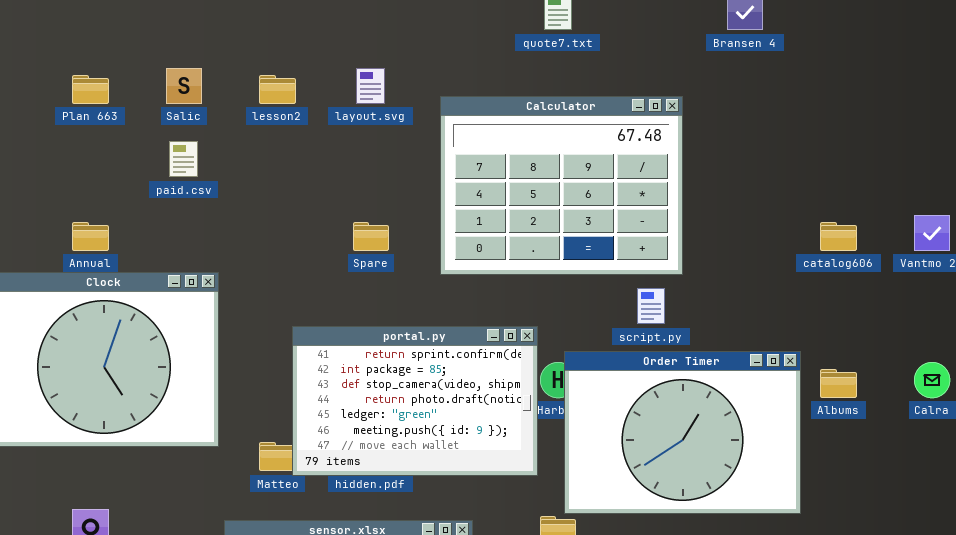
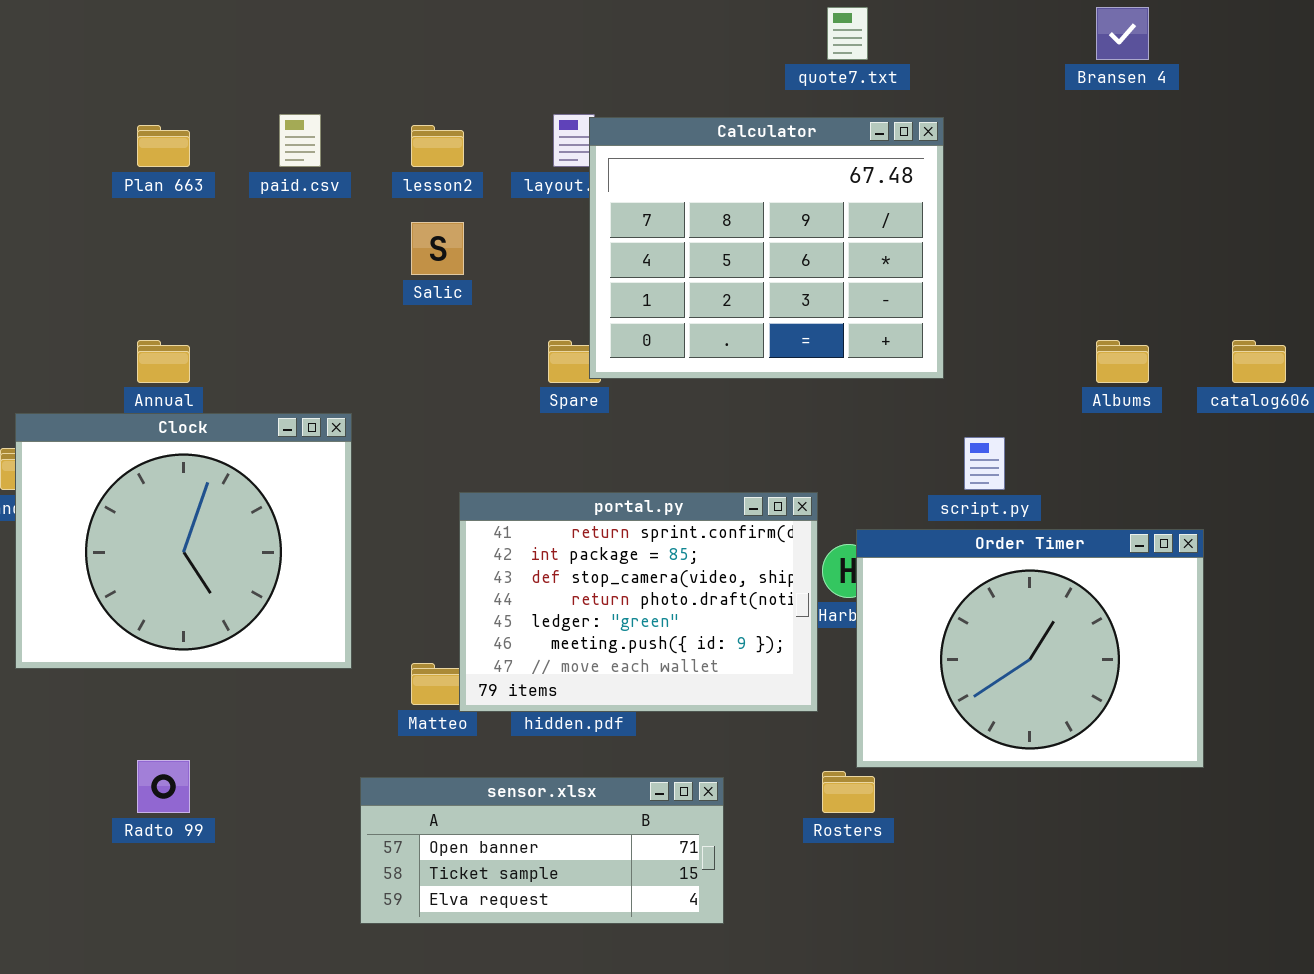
Salic: [166,68,202,104] -> [411,222,464,275], moved
Calculator: [440,96,683,275] -> [589,117,944,379], moved
paid.csv: [169,141,198,177] -> [279,114,321,167], moved
Albums: [820,369,857,398] -> [1096,340,1149,383], moved

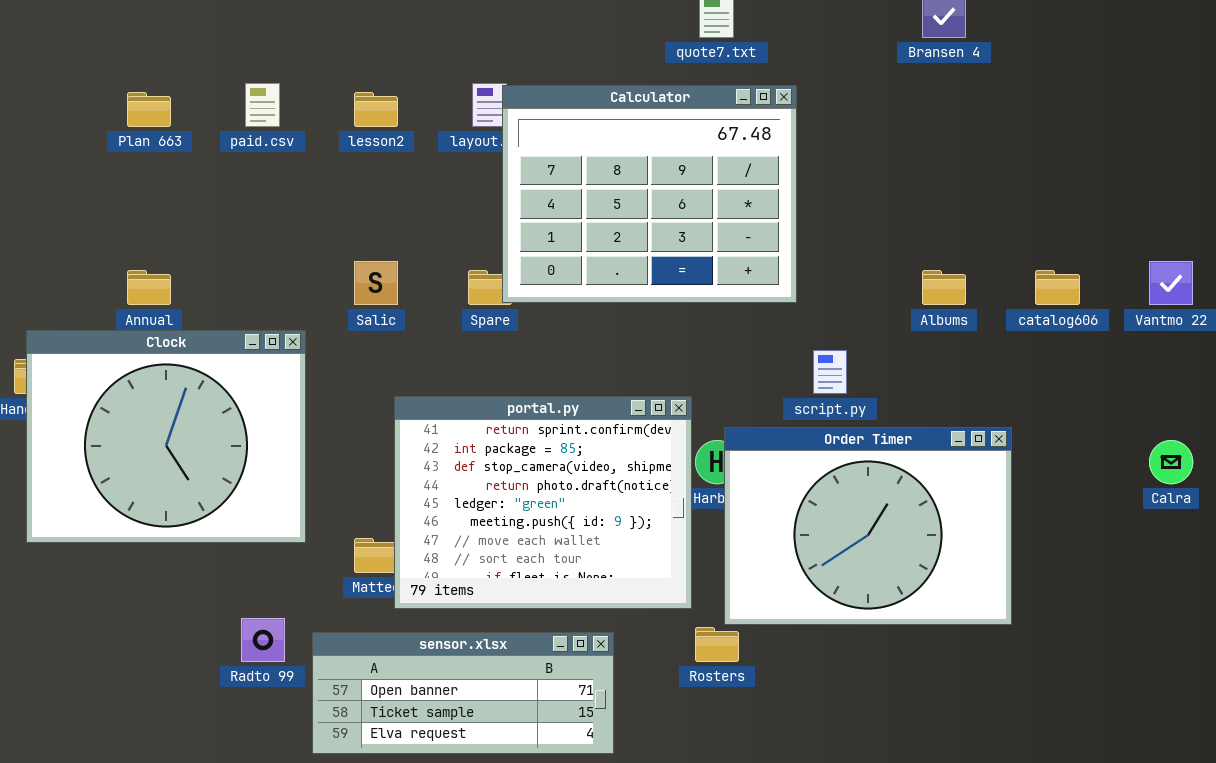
Salic: [411,222,464,275] -> [354,261,398,305], moved
portal.py: [459,492,818,712] -> [394,396,692,609], resized
Radto 99: [137,760,190,813] -> [241,618,285,662], moved

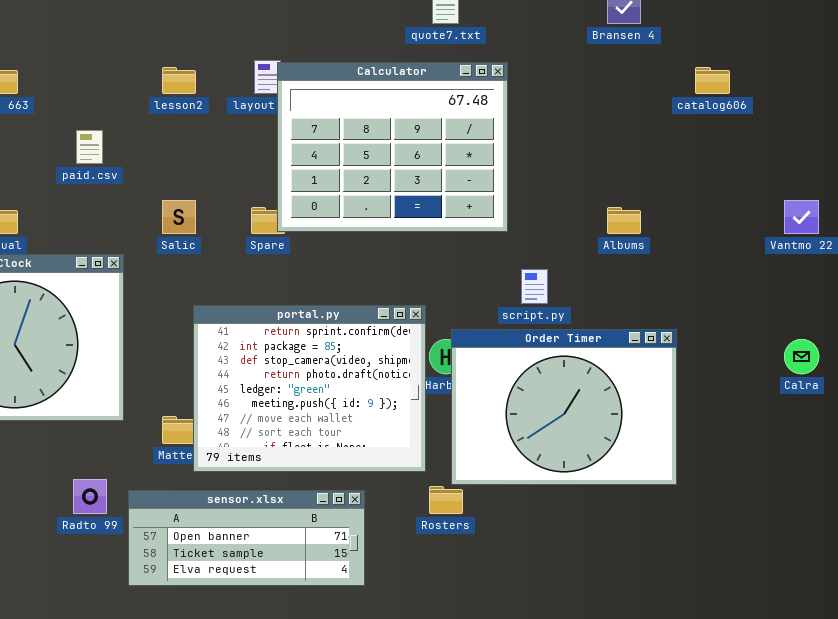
paid.csv: [245,83,280,127] -> [76,130,103,164], moved
catalog606: [1035,270,1080,305] -> [695,67,730,94], moved

